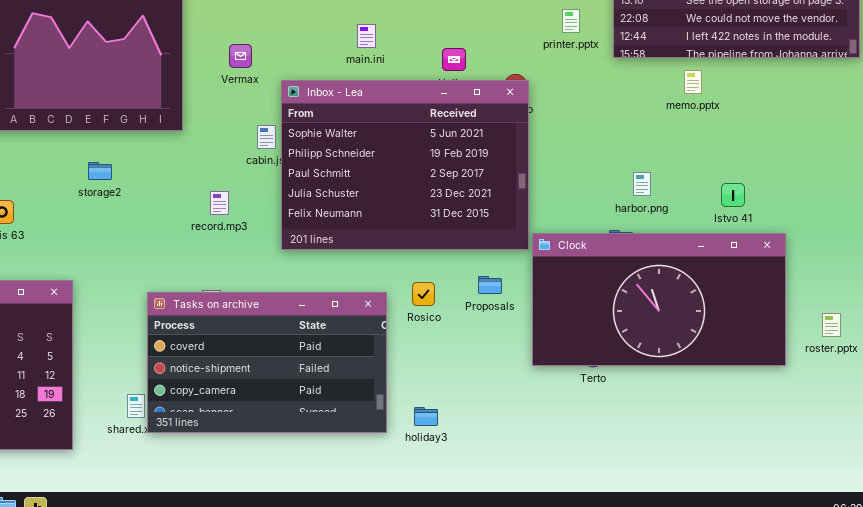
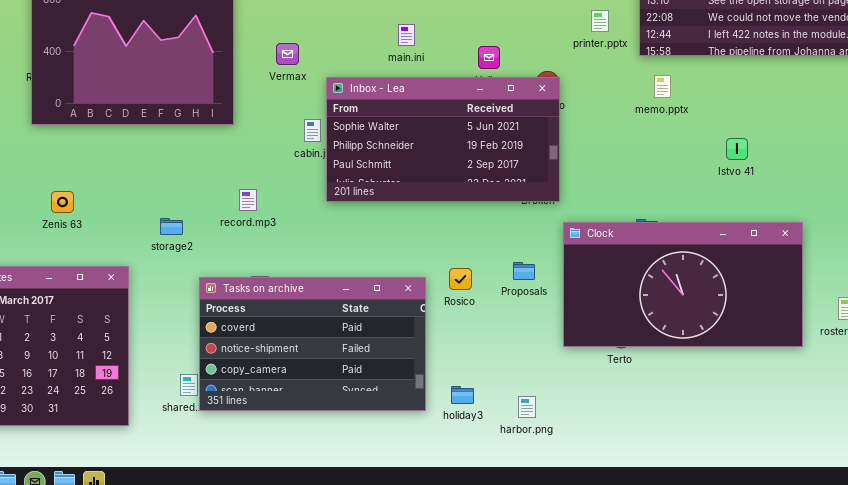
memo.pptx: [684,70,702,94] -> [654,75,671,98], moved
Inbox - Lea: [281,80,529,250] -> [326,77,560,202], resized
storage2: [88,162,112,180] -> [160,218,183,235], moved
harbor.png: [633,172,651,196] -> [518,396,536,418], moved
Istvo 41: [721,183,745,207] -> [726,138,748,160], moved
record.mp3: [210,191,229,215] -> [239,189,257,211], moved

